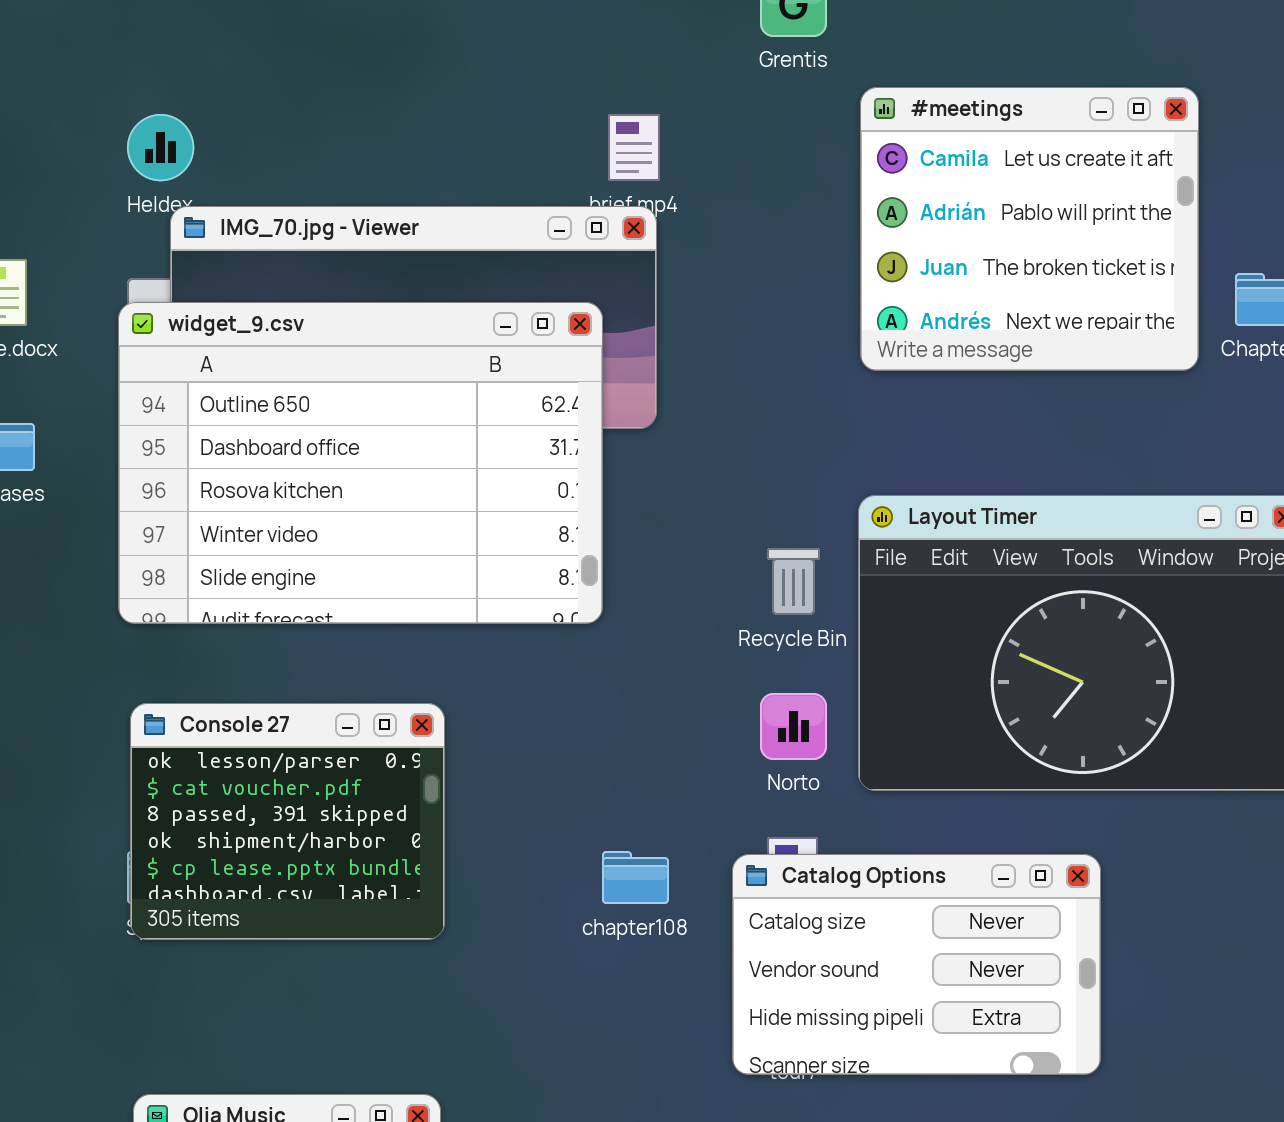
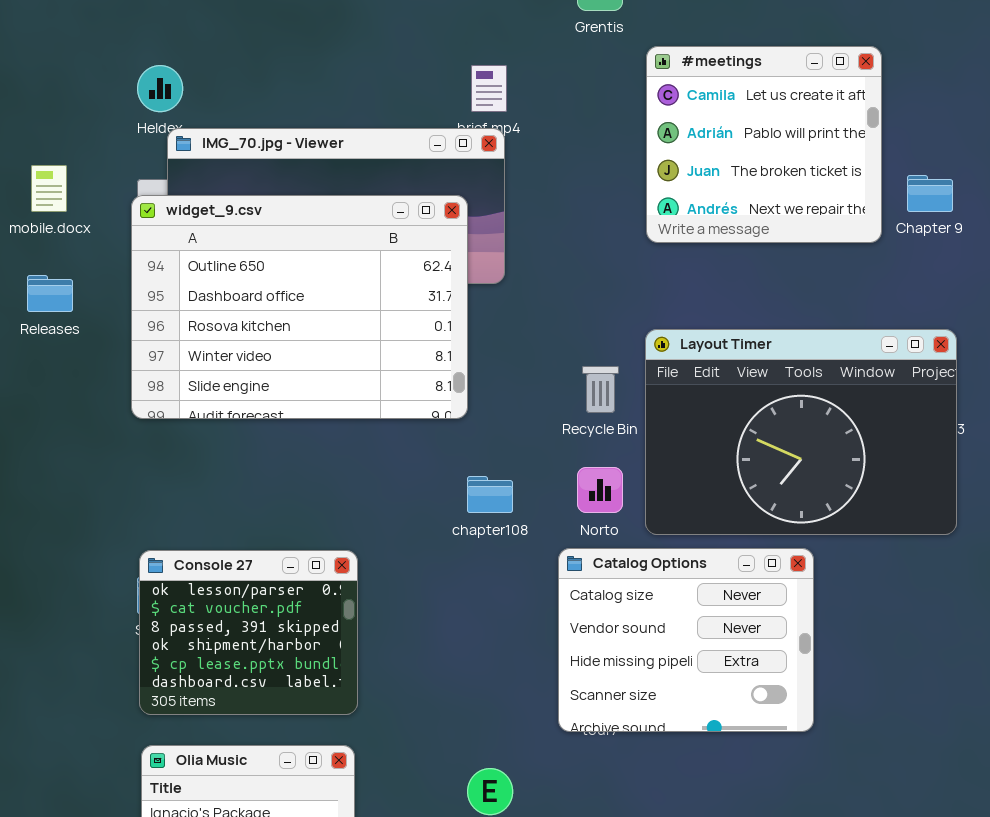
Console 27: [130,703,445,940] -> [139,550,358,715], moved
chapter108: [602,851,669,904] -> [467,476,513,513], moved
Catalog Options: [732,854,1101,1075] -> [558,548,814,732], resized

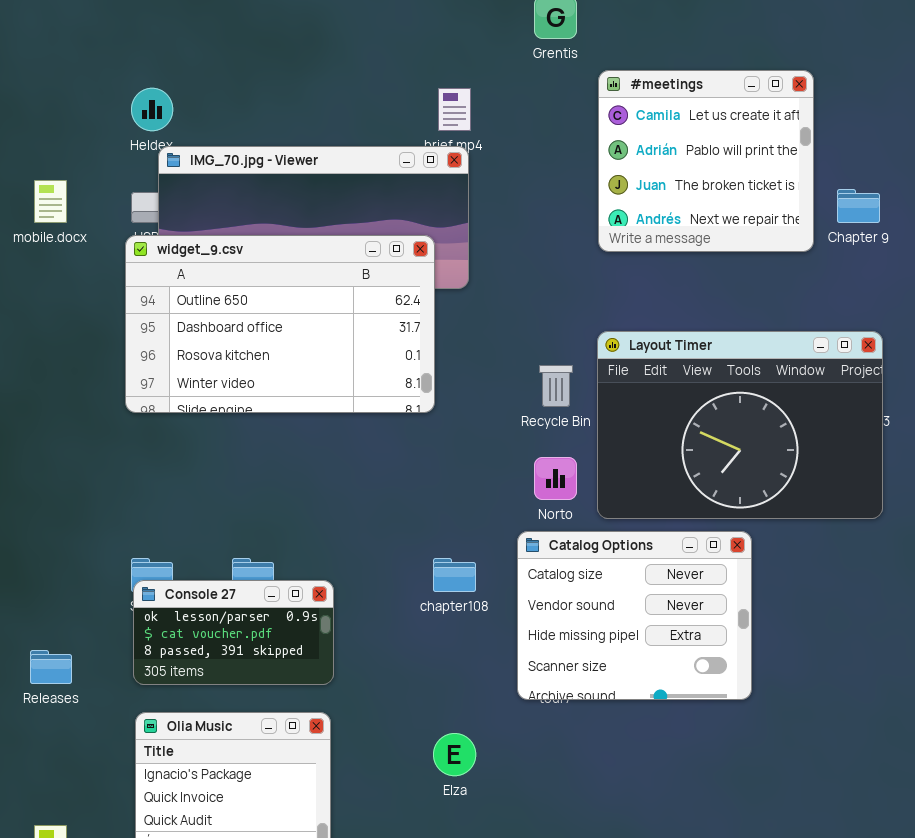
widget_9.csv: [131,195,468,419] -> [125,235,435,413], resized
Releases: [27,275,73,312] -> [30,650,72,684], moved
chapter108: [467,476,513,513] -> [433,558,476,592], moved
Console 27: [139,550,358,715] -> [133,580,334,685], resized

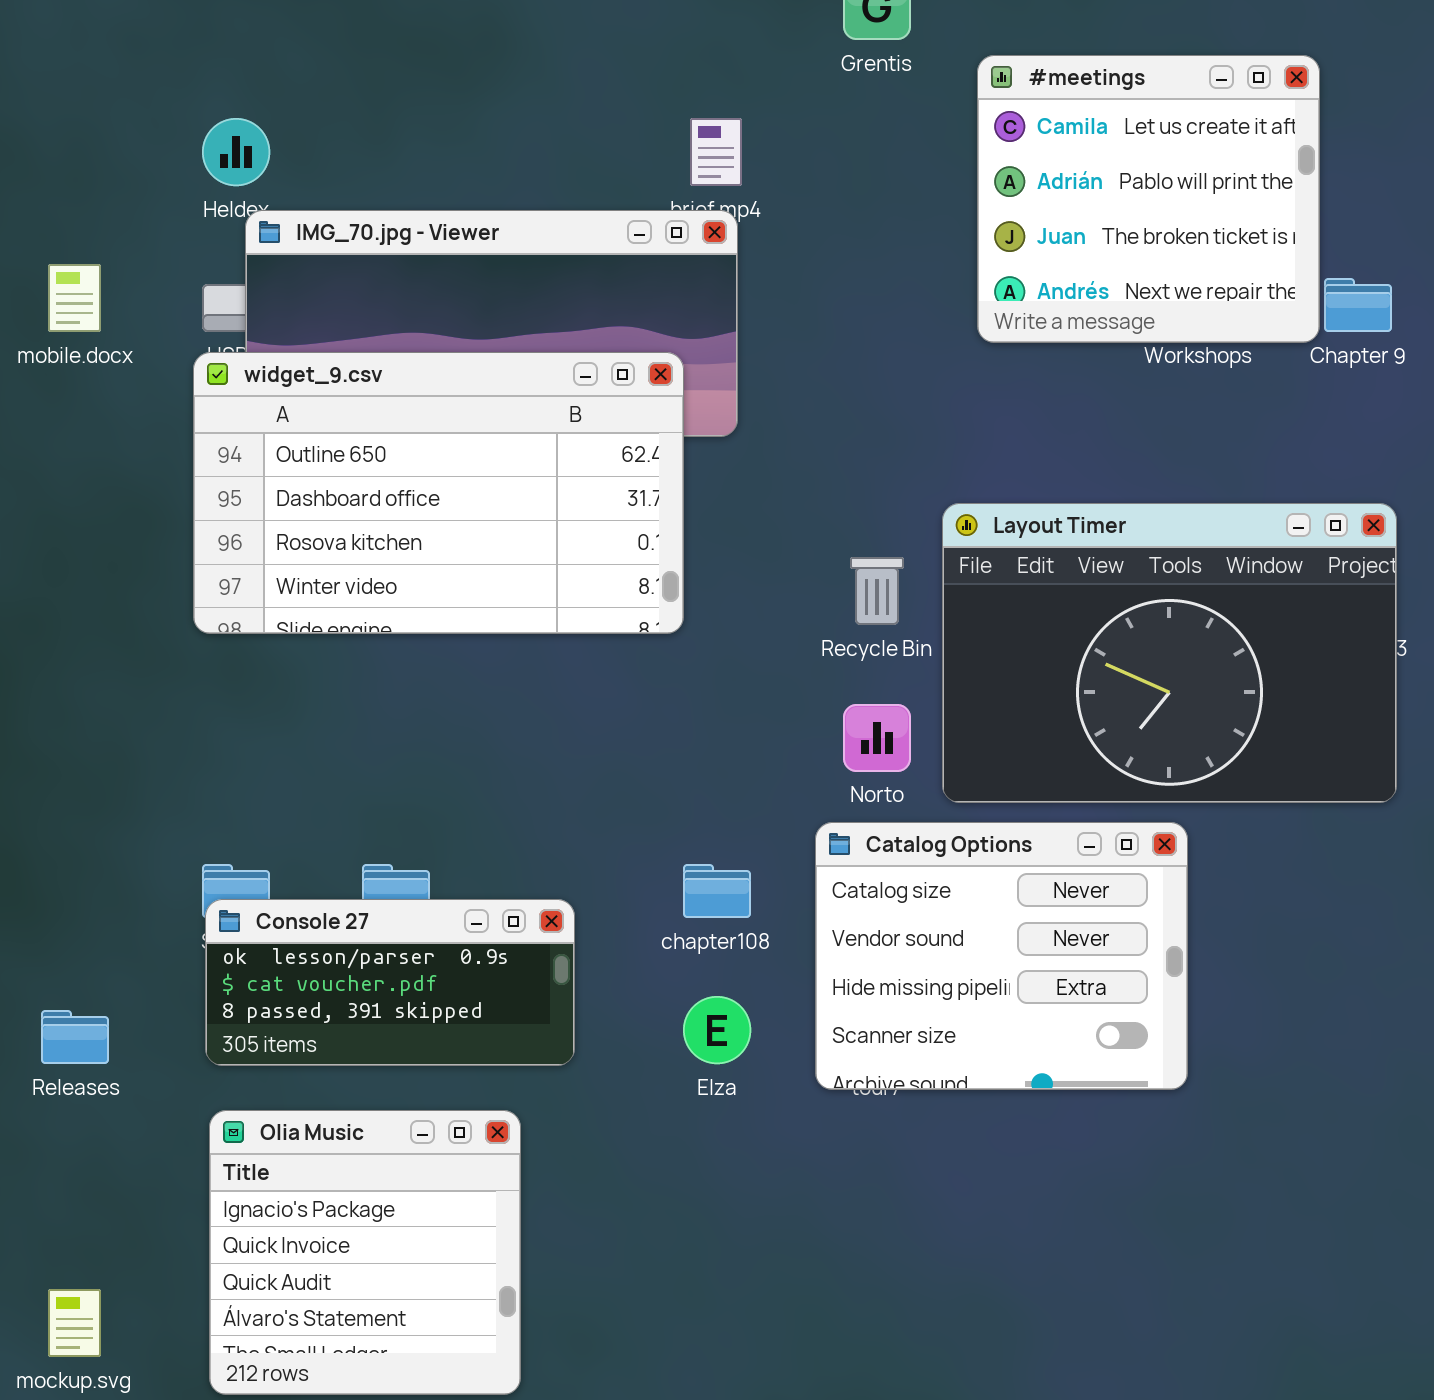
#meetings: [598,70,814,252] -> [977,55,1320,343], moved
Console 27: [133,580,334,685] -> [205,899,575,1066], resized
Elza: [433,733,476,776] -> [683,996,751,1064], moved

